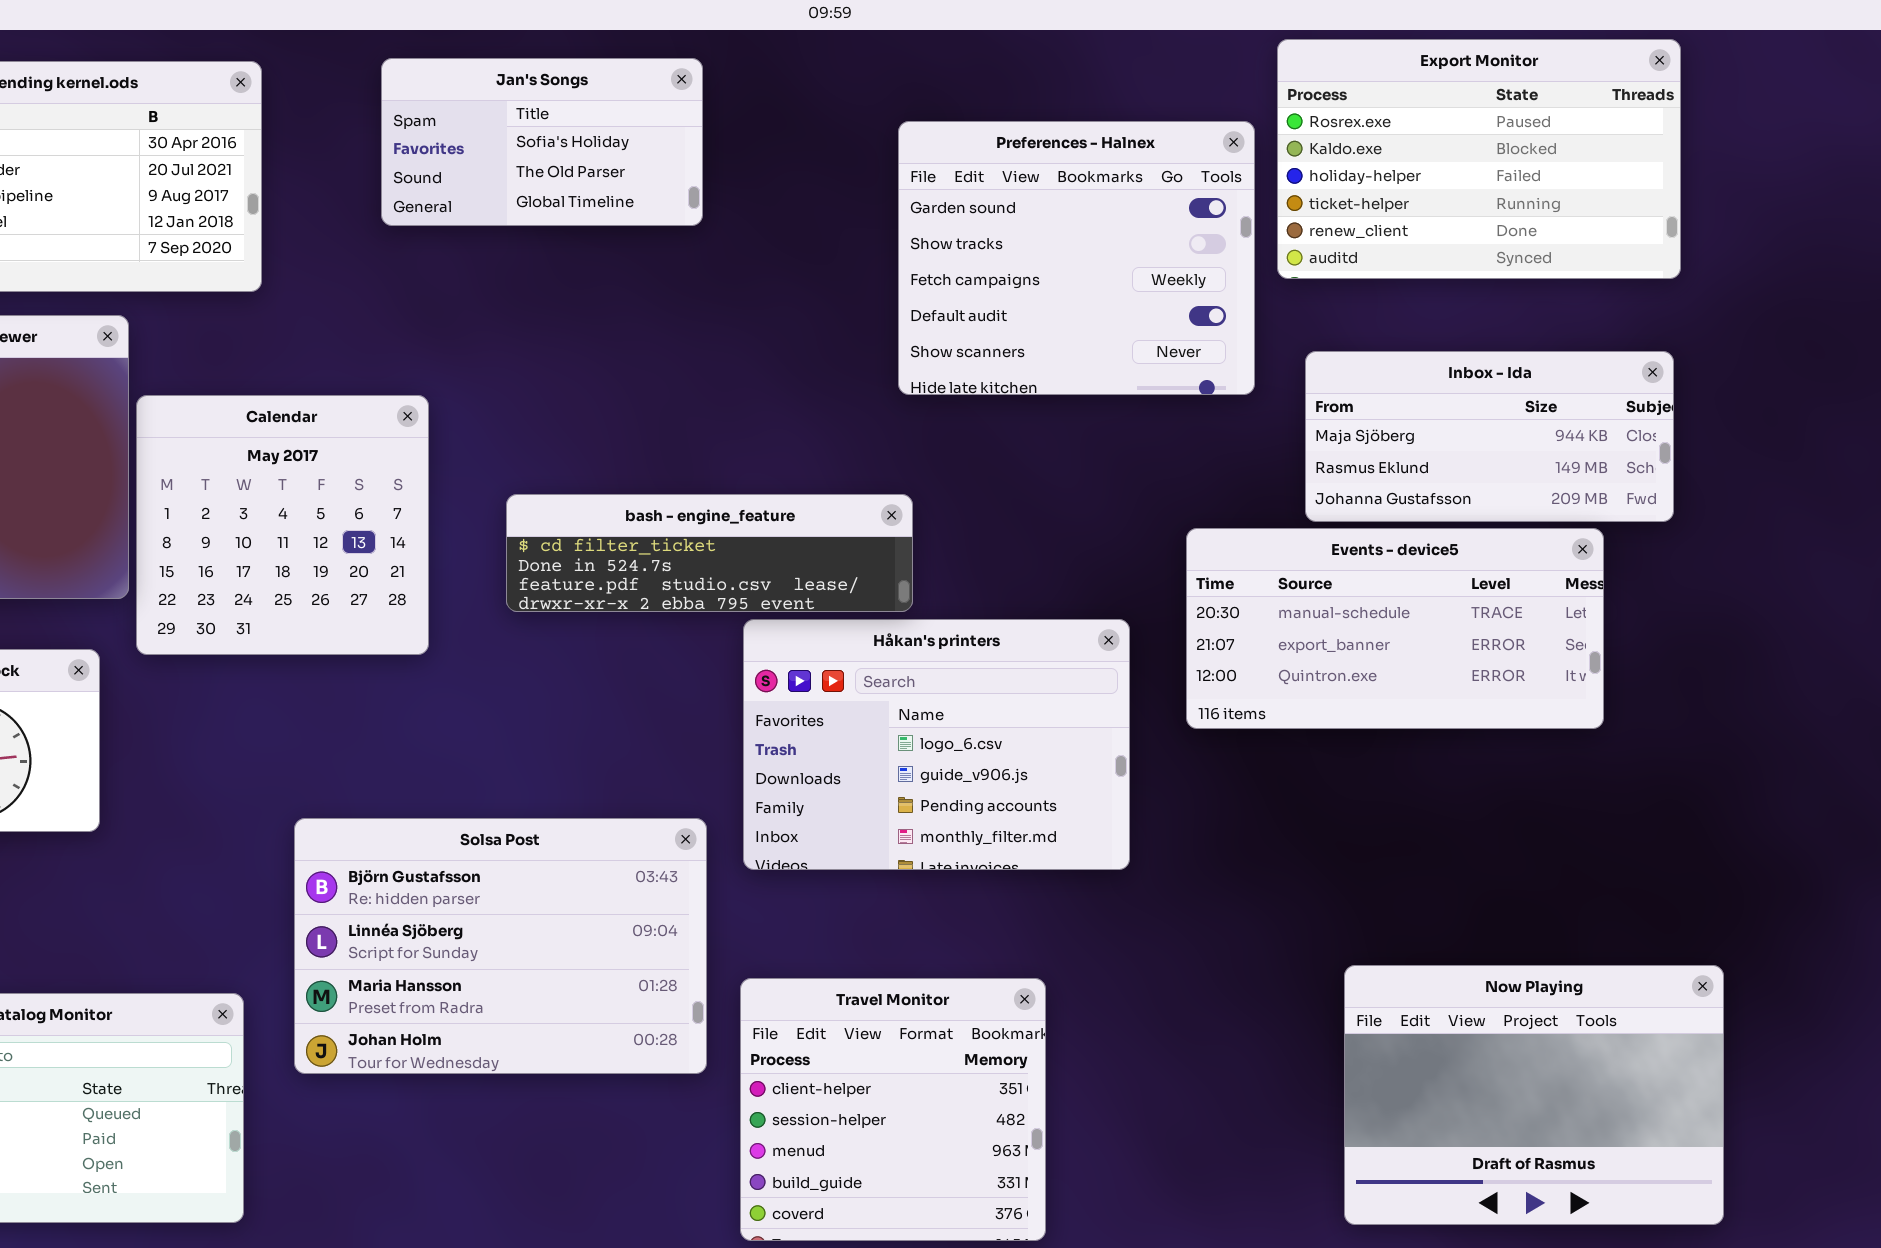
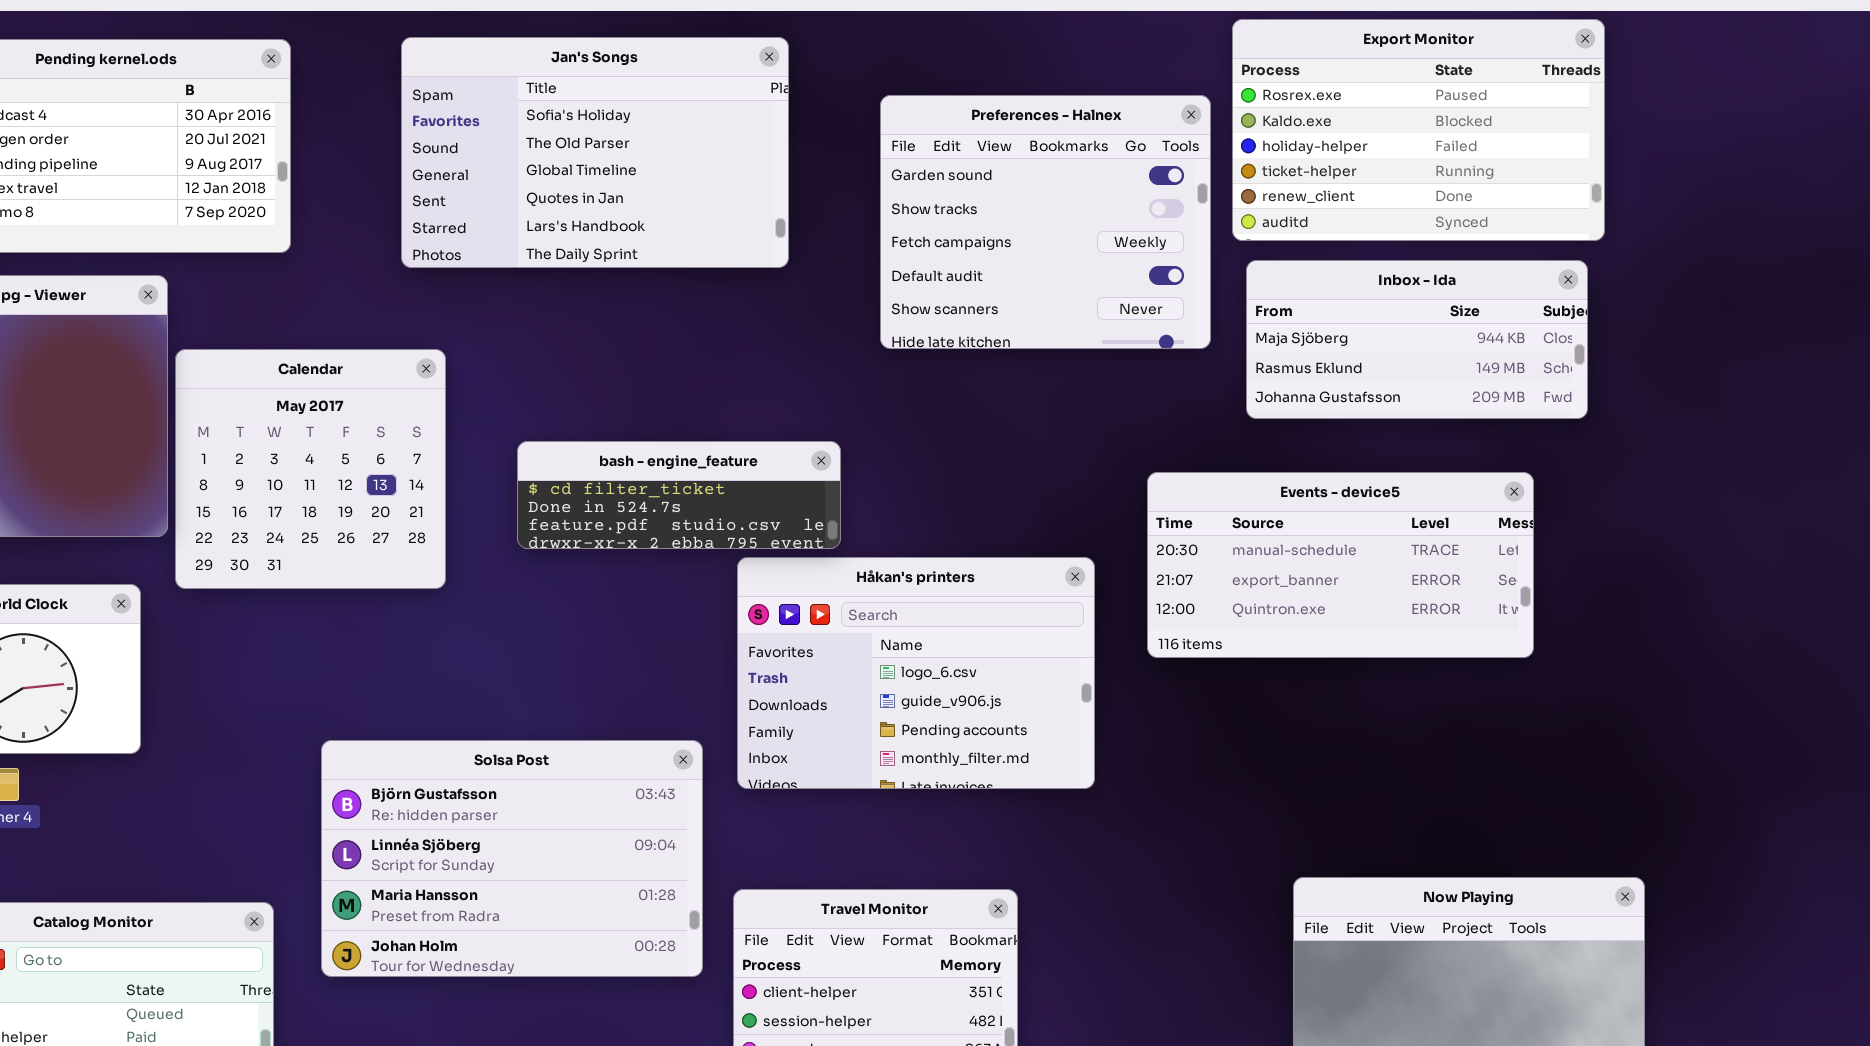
Jan's Songs: [381,58,703,226] -> [401,37,789,268], resized
Inbox - Ida: [1305,351,1674,522] -> [1246,260,1588,419], moved
bash - engine_feature: [506,494,913,612] -> [517,441,841,549], resized

